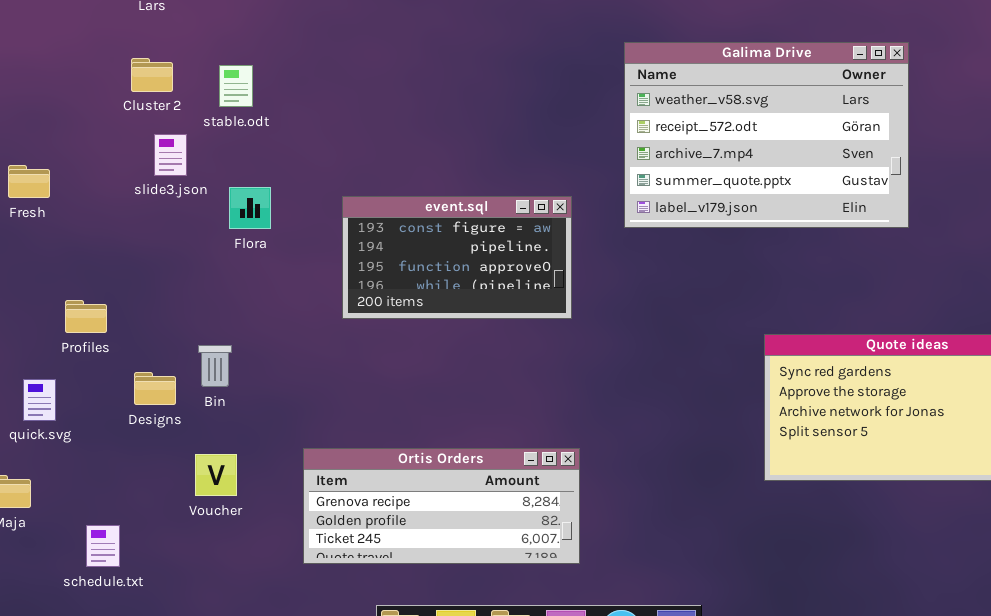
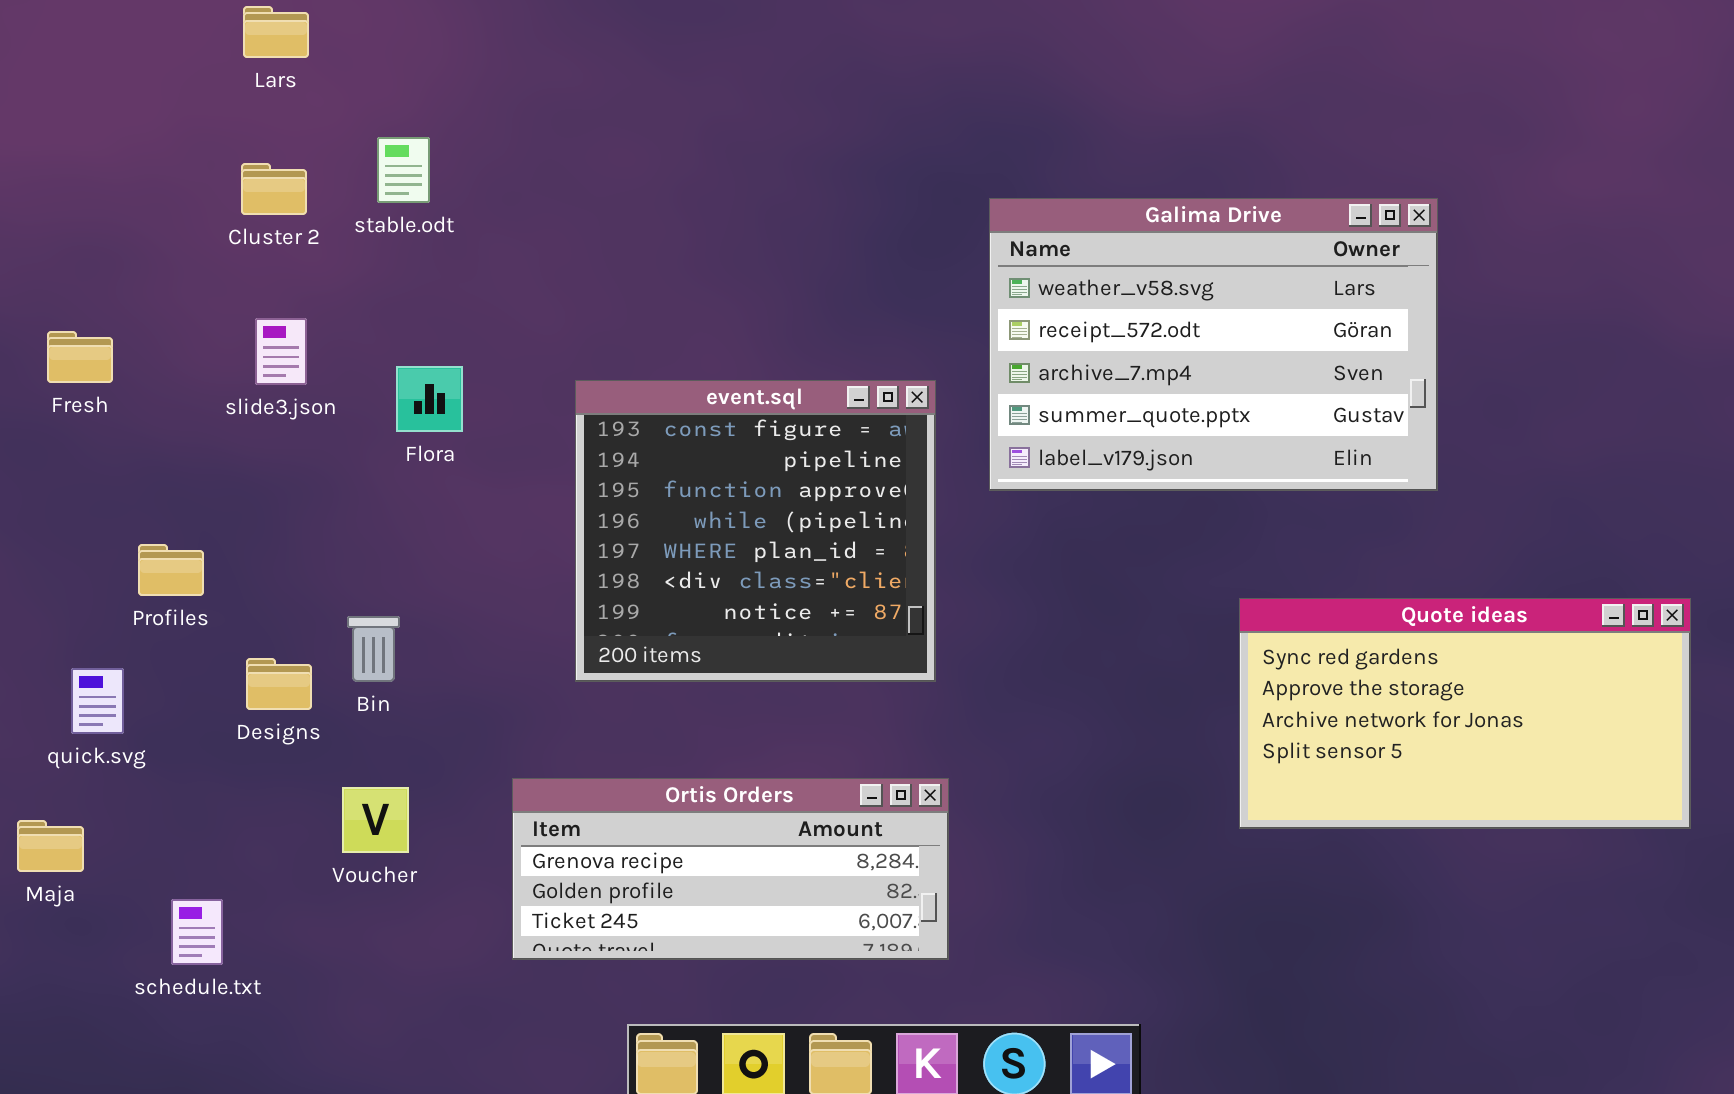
Galima Drive: [624,42,909,228] -> [989,198,1438,491], moved
stable.odt: [219,65,253,107] -> [377,137,430,203], moved
slide3.json: [154,134,187,176] -> [255,318,307,385], moved
event.sql: [342,196,572,319] -> [575,380,936,682], resized

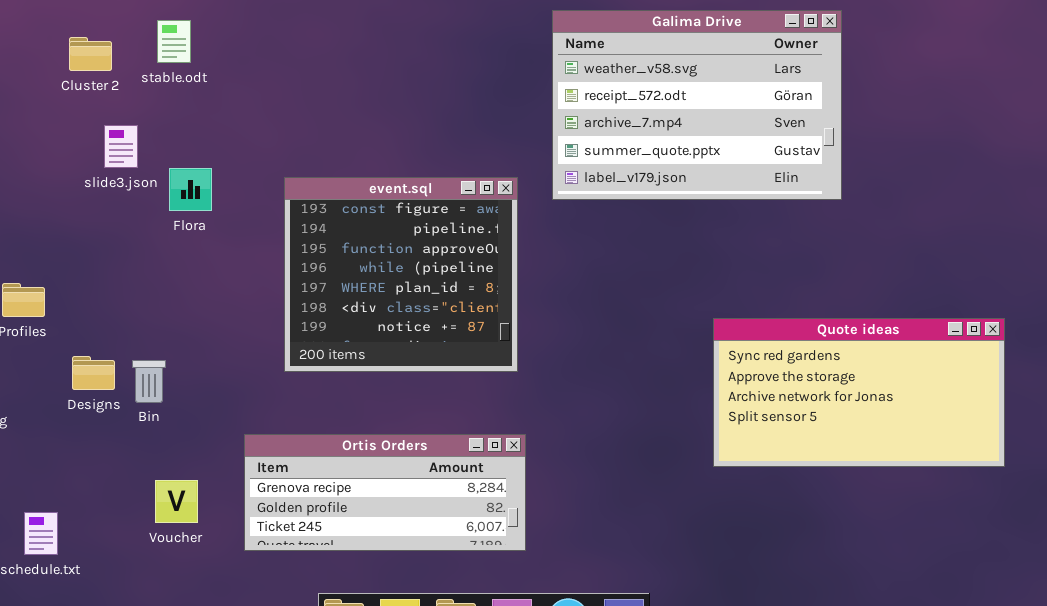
Galima Drive: [989,198,1438,491] -> [552,10,842,200], moved
slide3.json: [255,318,307,385] -> [104,125,138,168], moved
Bin: [347,616,400,682] -> [132,360,166,403], moved
Voucher: [342,787,409,853] -> [155,480,198,523], moved

